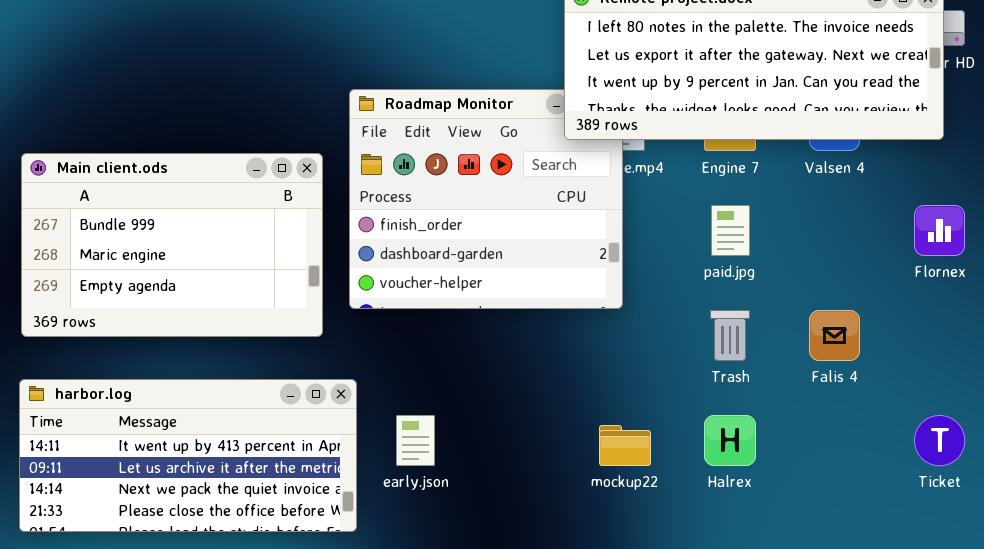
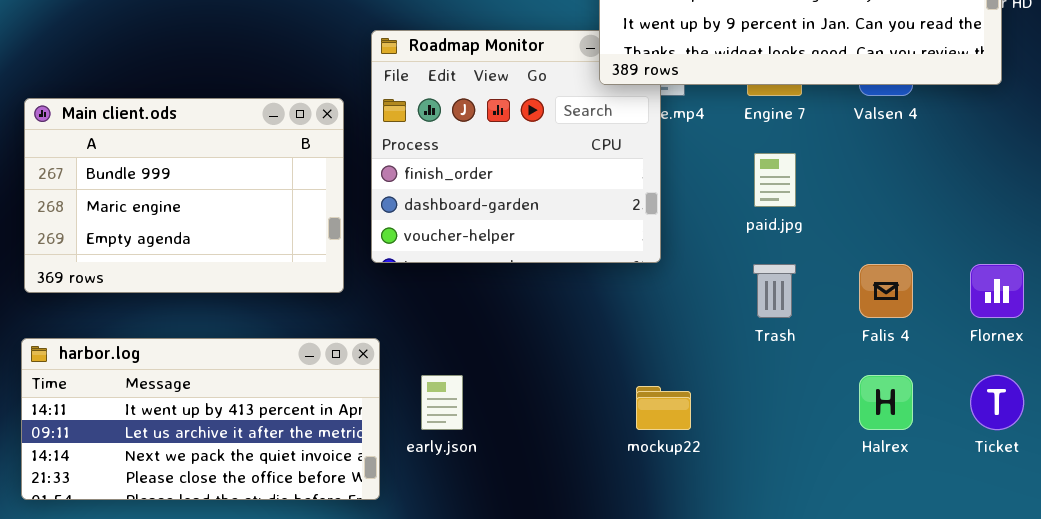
Flornex: [914,205,965,256] -> [970,264,1024,318], moved
Halrex: [704,415,756,466] -> [859,375,913,430], moved

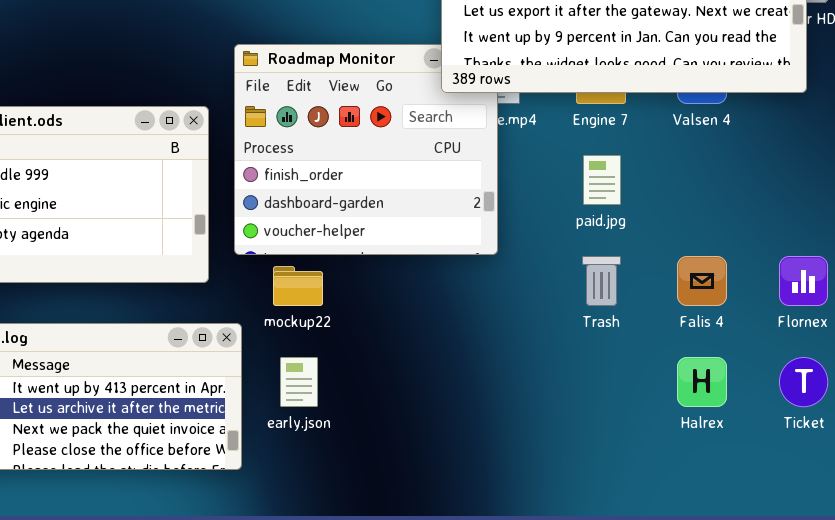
mockup22: [636,386,691,430] -> [273,266,323,306], moved

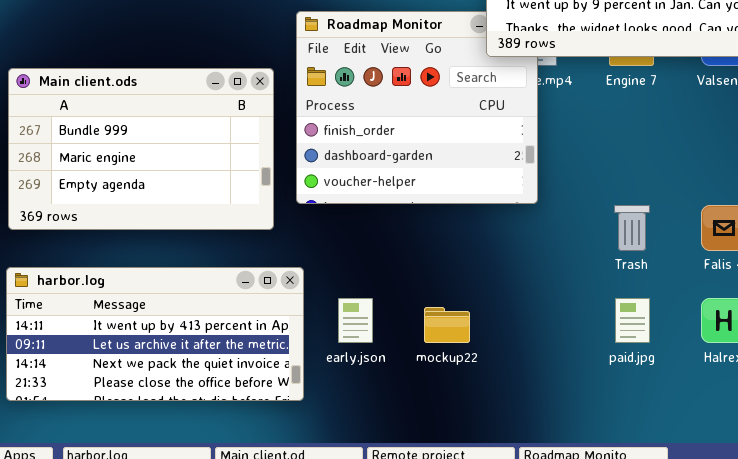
paid.jpg: [583,155,621,205] -> [615,298,650,343], moved
mockup22: [273,266,323,306] -> [424,307,470,343], moved

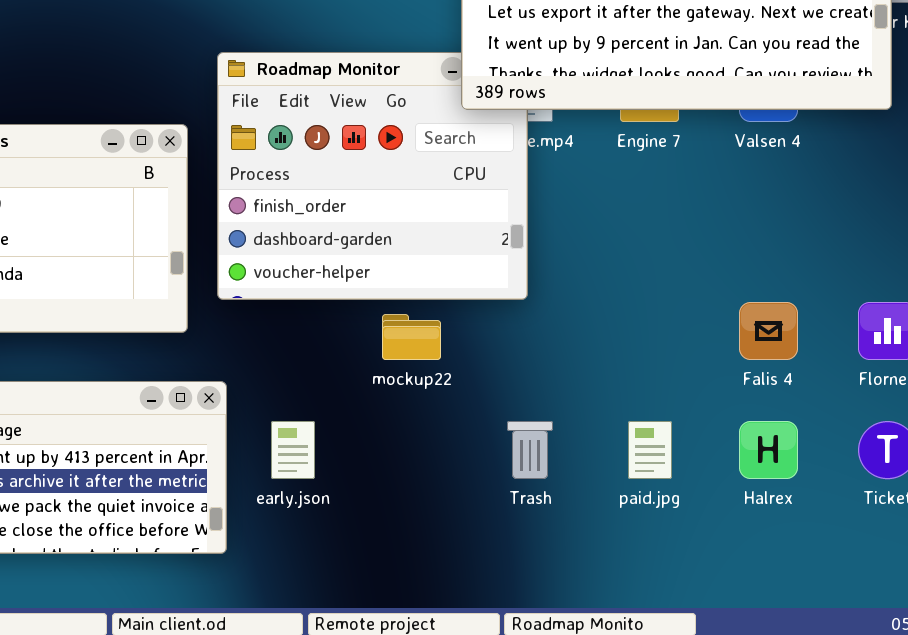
Trash: [614,205,650,251] -> [507,421,553,479], moved
mockup22: [424,307,470,343] -> [382,314,441,360], moved

